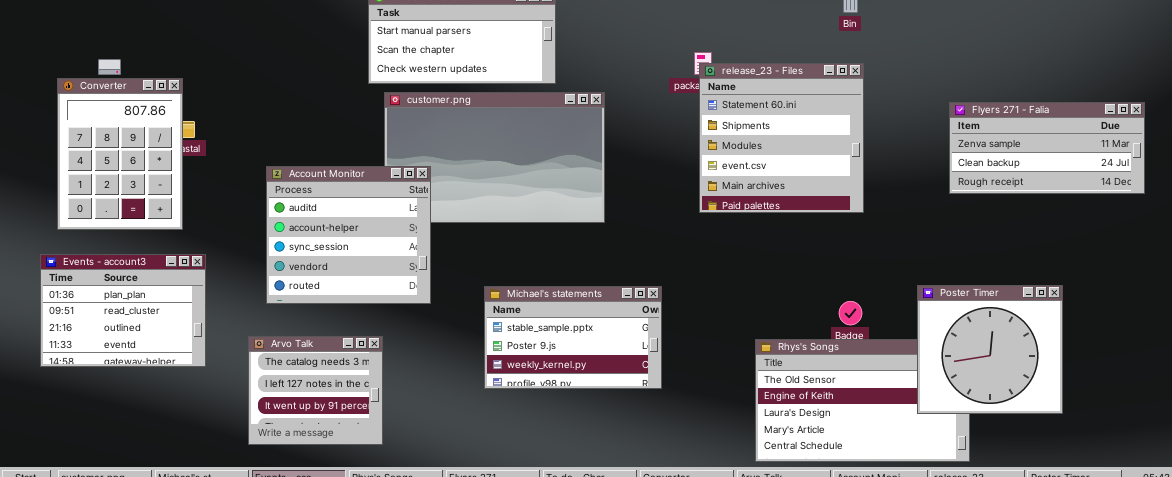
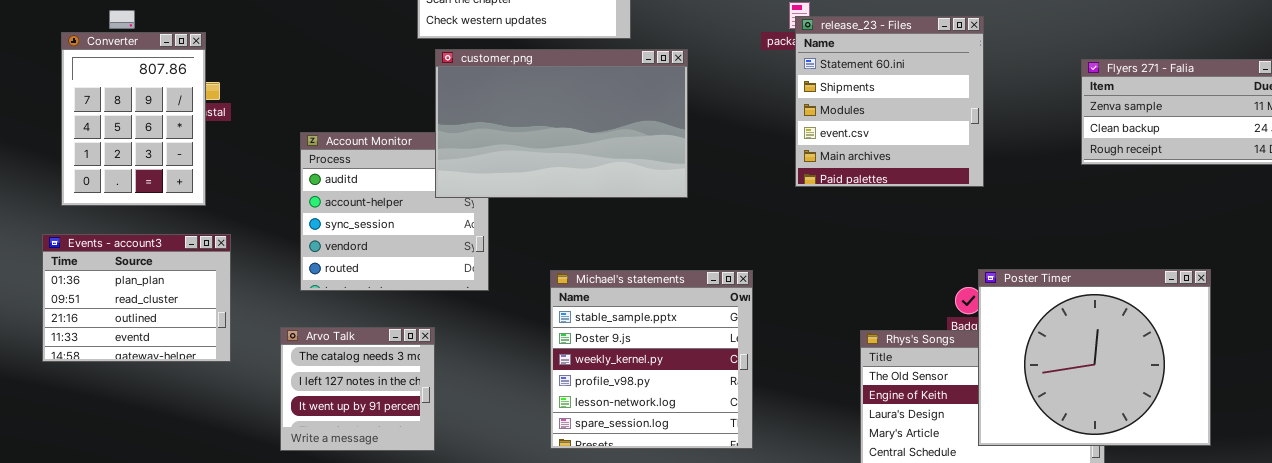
customer.png: [384,92,605,223] -> [435,49,688,198], raised
Poster Timer: [917,285,1063,414] -> [978,269,1211,446], resized
Michael's statements: [484,286,662,389] -> [550,270,753,449], resized

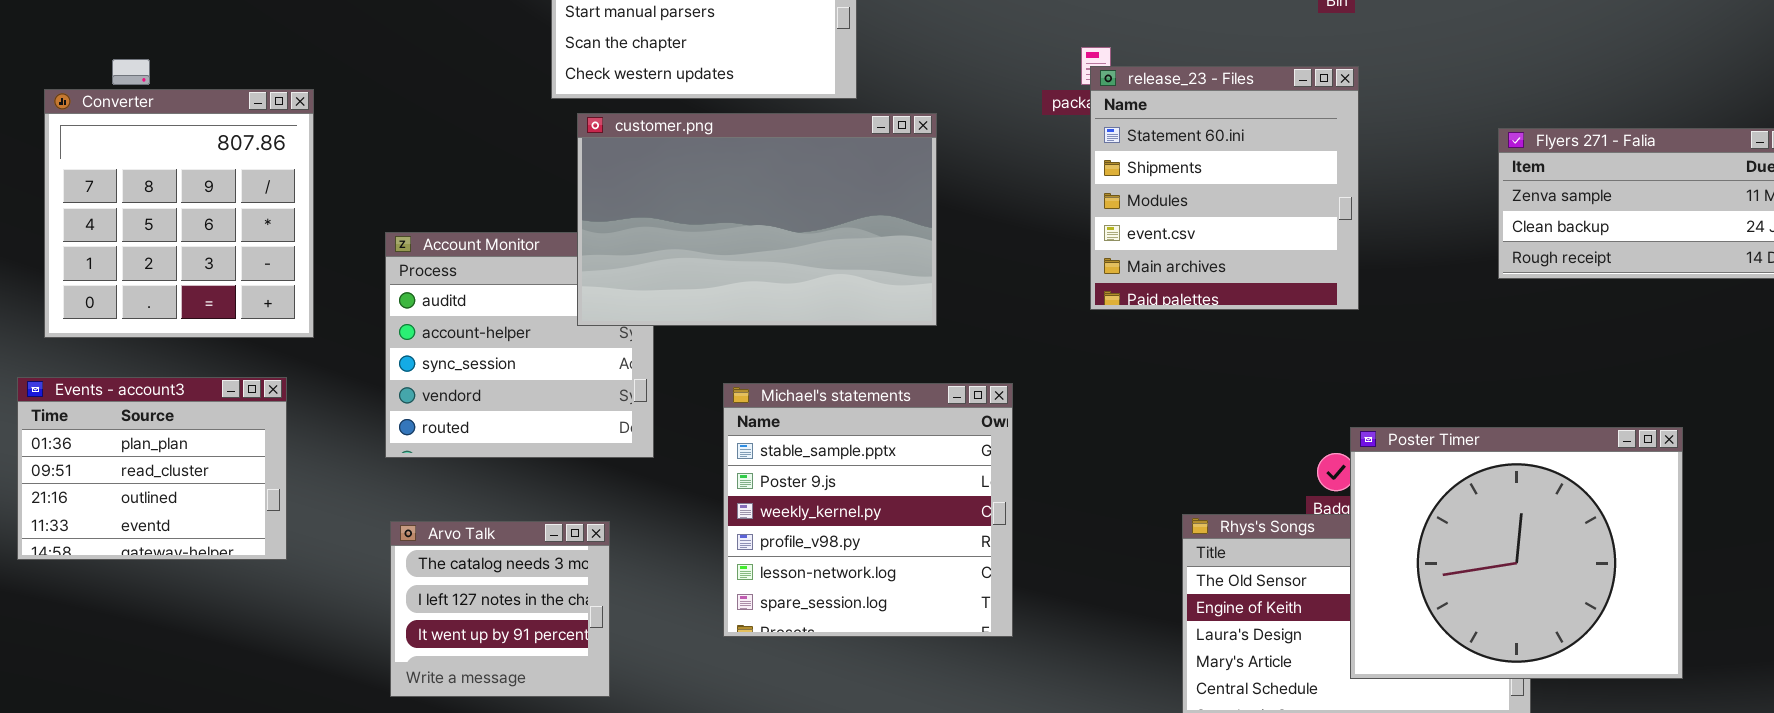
Converter: [61,32,206,206] -> [44,89,314,338], resized
Michael's statements: [550,270,753,449] -> [723,383,1013,637], moved
Arvo Talk: [280,327,435,451] -> [390,521,610,697], moved

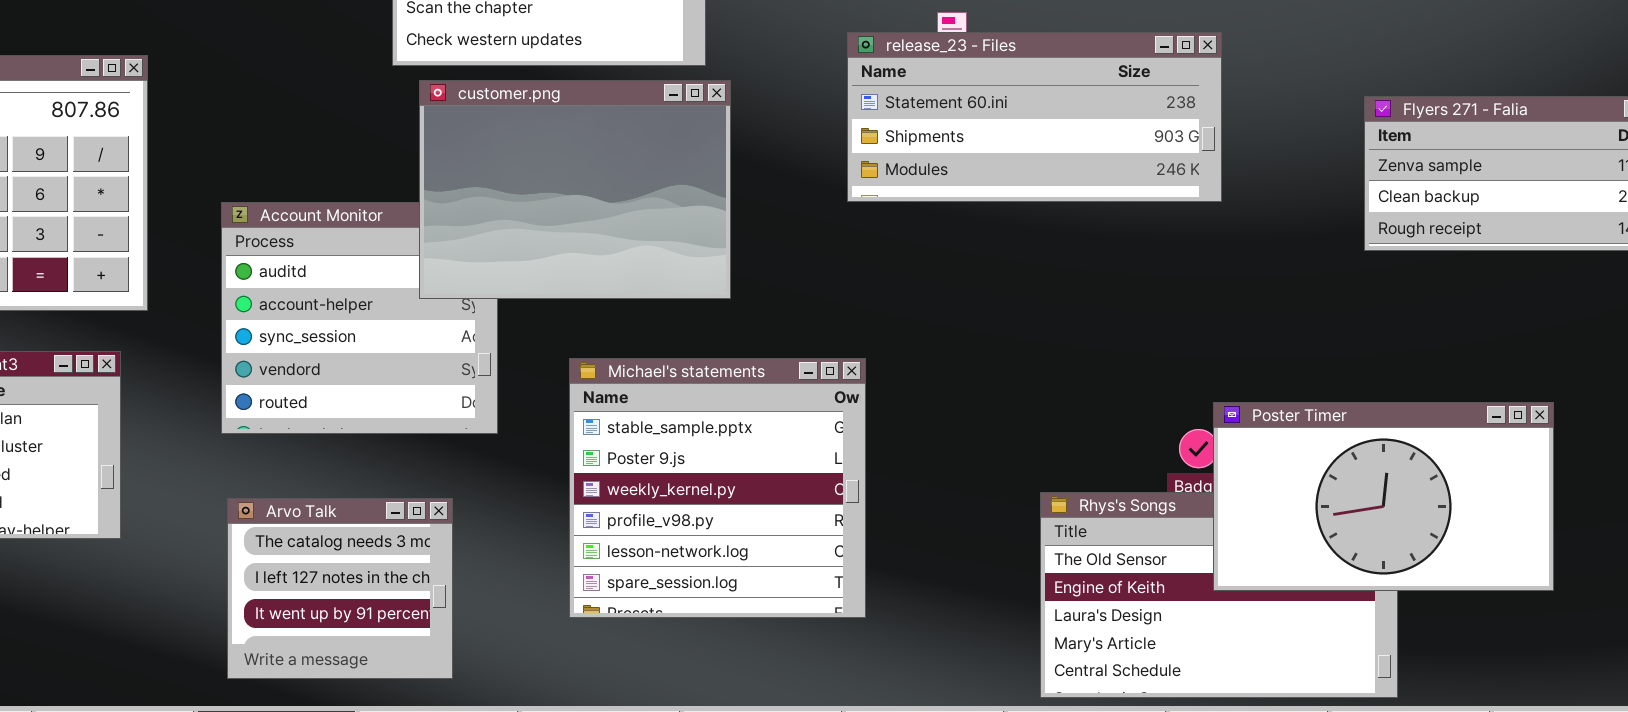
release_23 - Files: [1090,66,1359,310] -> [847,32,1222,202], resized
customer.png: [577,113,937,326] -> [419,80,731,299], resized
Poster Timer: [1350,427,1683,679] -> [1213,402,1554,591], resized

